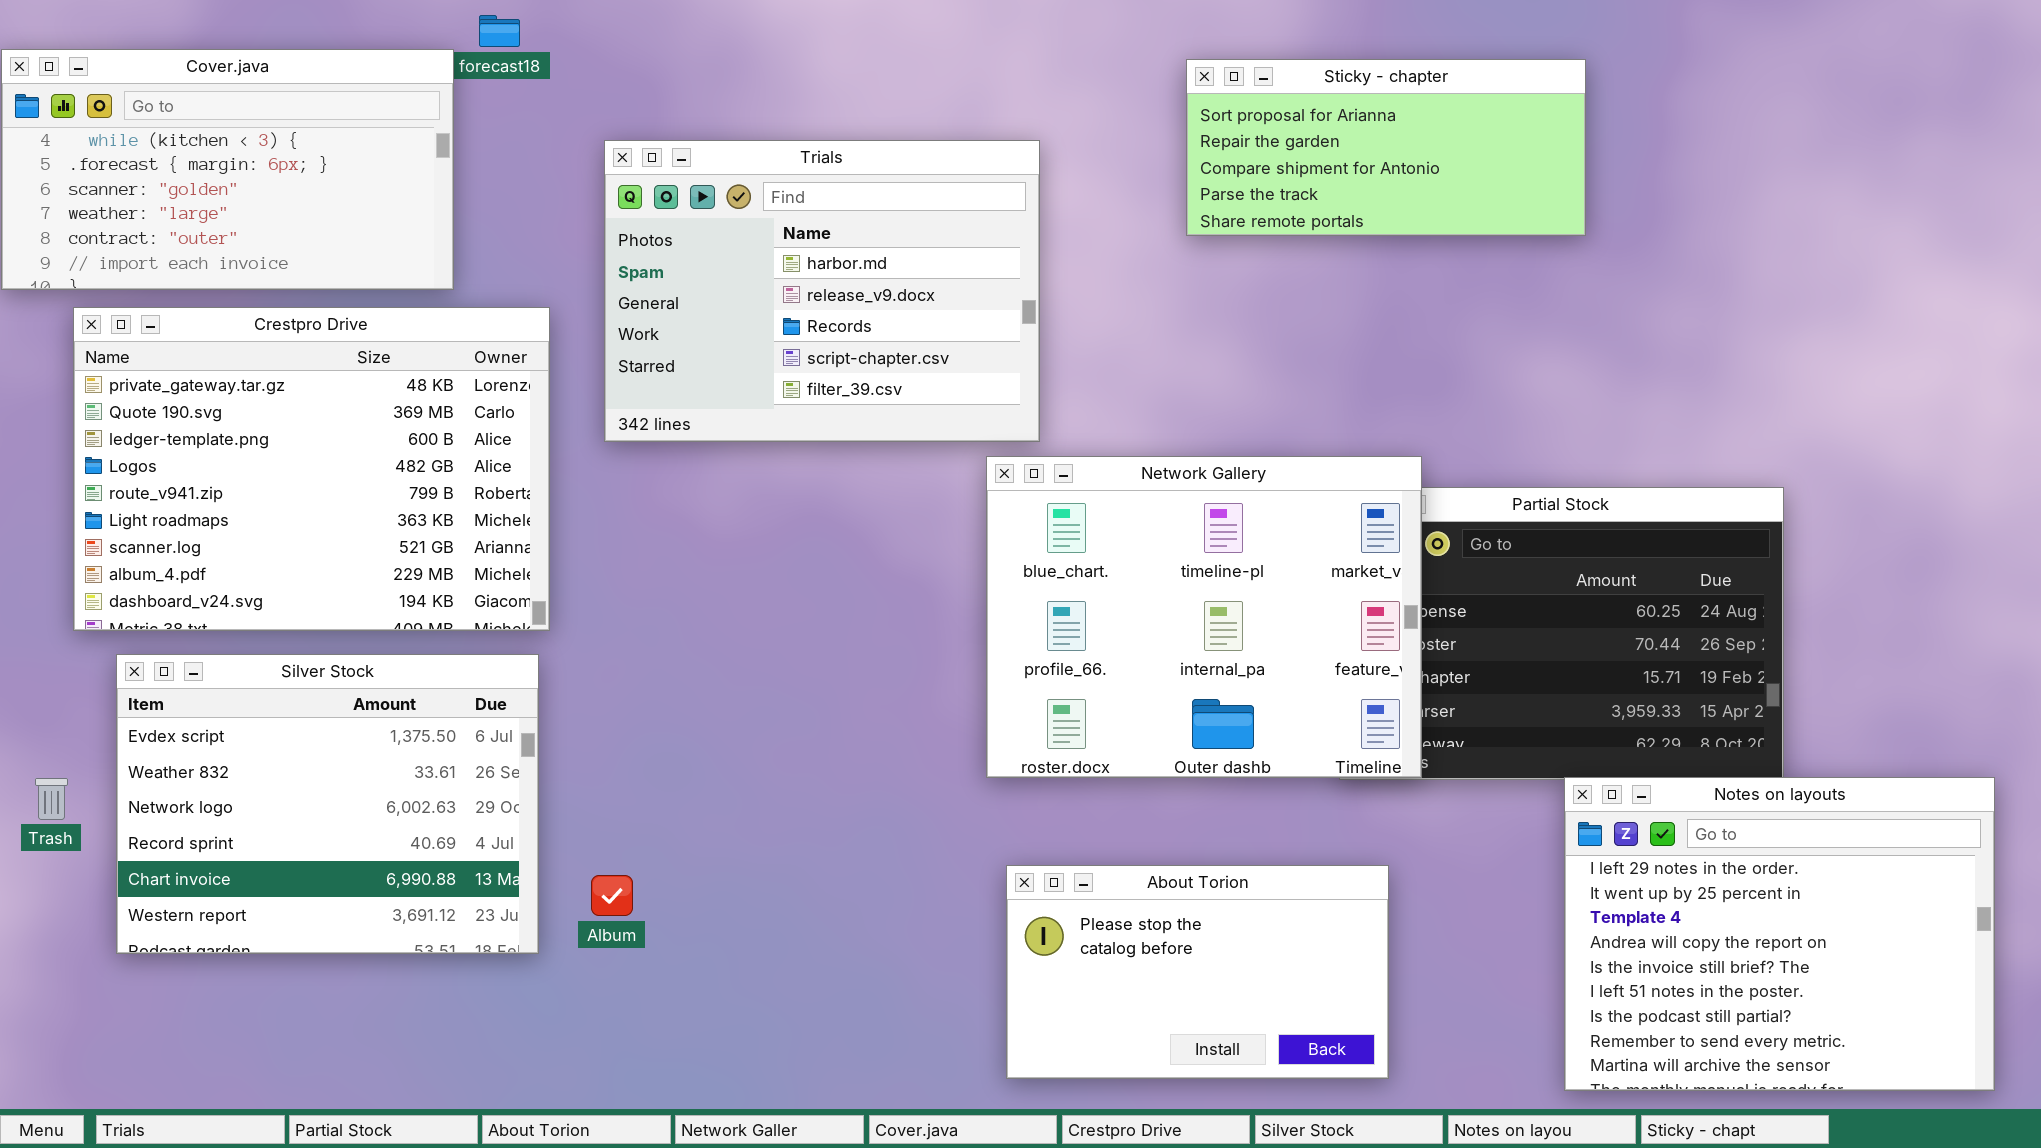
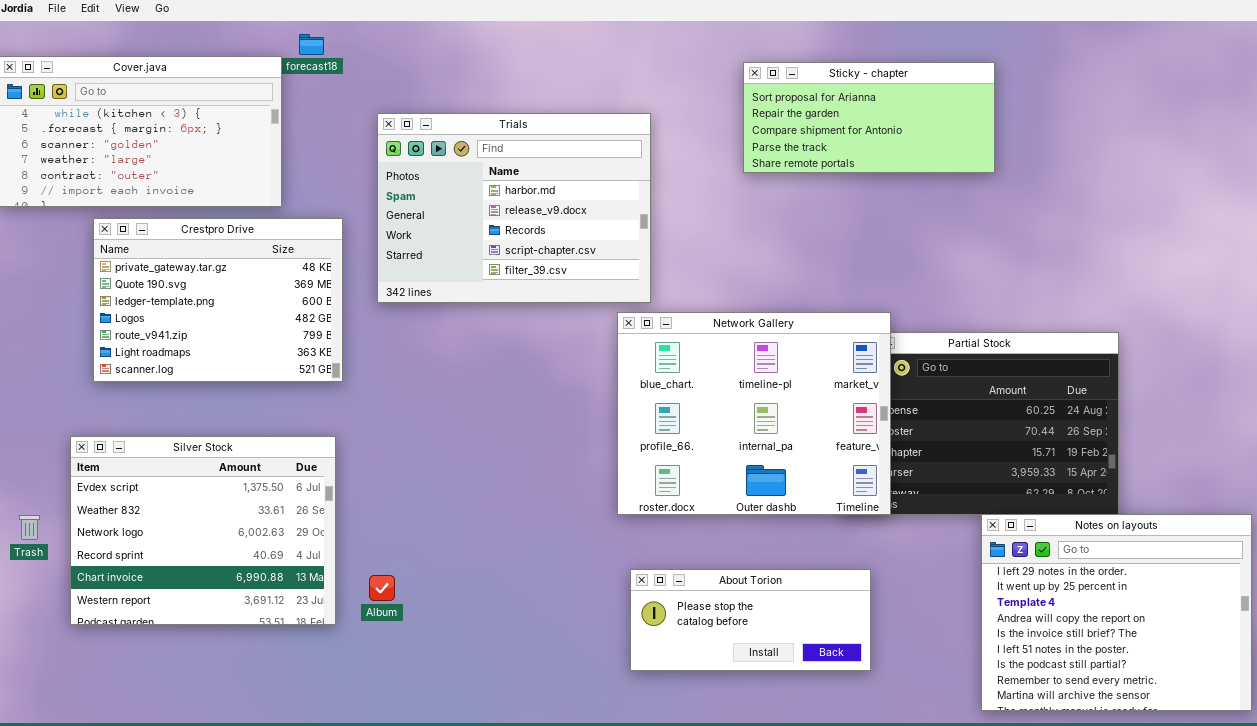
Crestpro Drive: [73,307,550,631] -> [93,218,343,382], resized
About Torion: [1006,865,1389,1079] -> [630,569,871,671], resized

